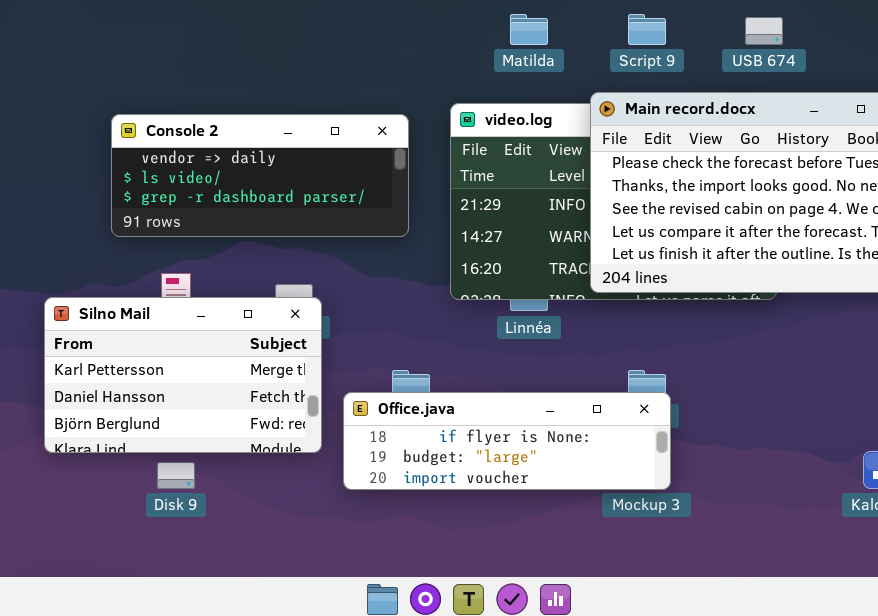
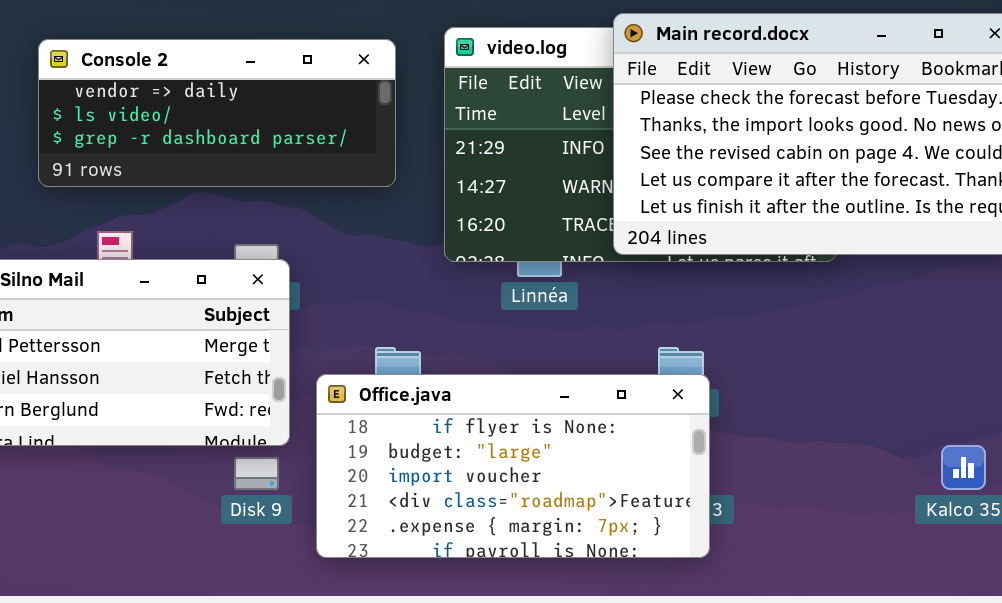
Office.java: [343,392,671,490] -> [316,374,710,558], resized
Disk 9: [157,462,195,489] -> [234,457,279,490], moved

